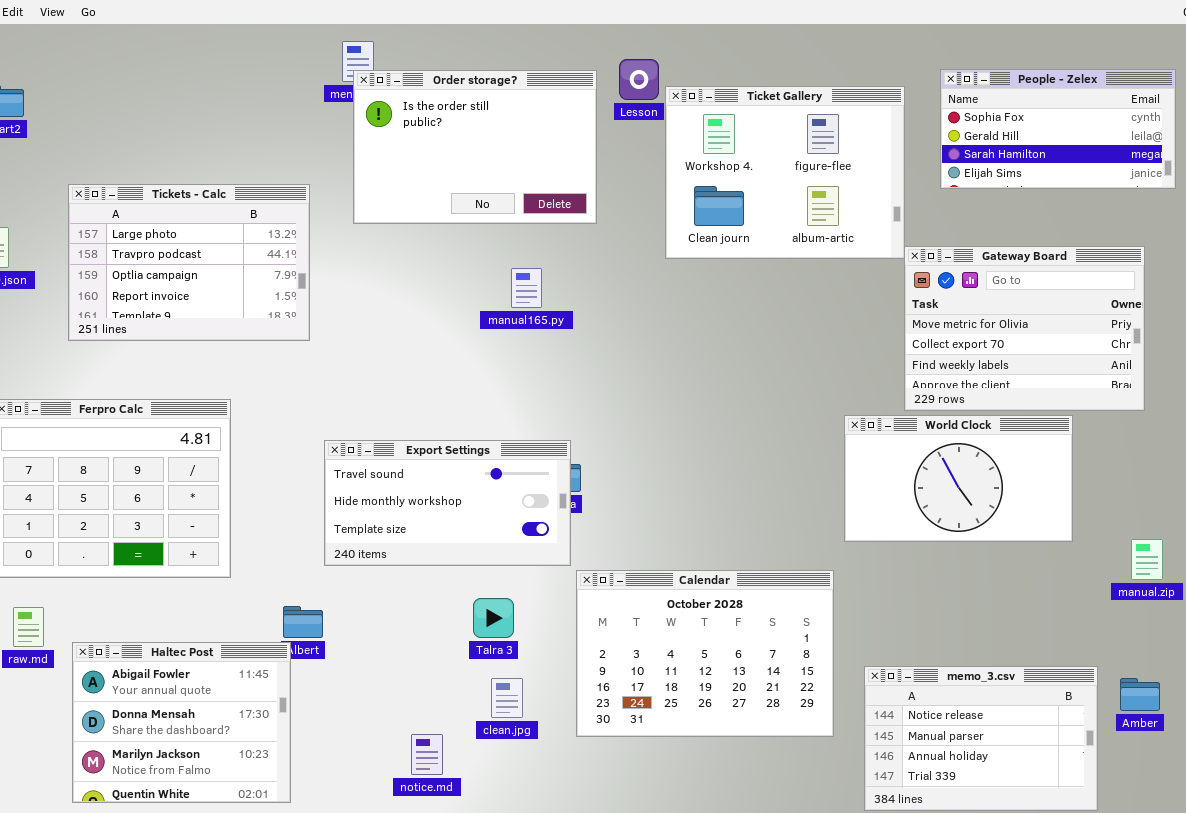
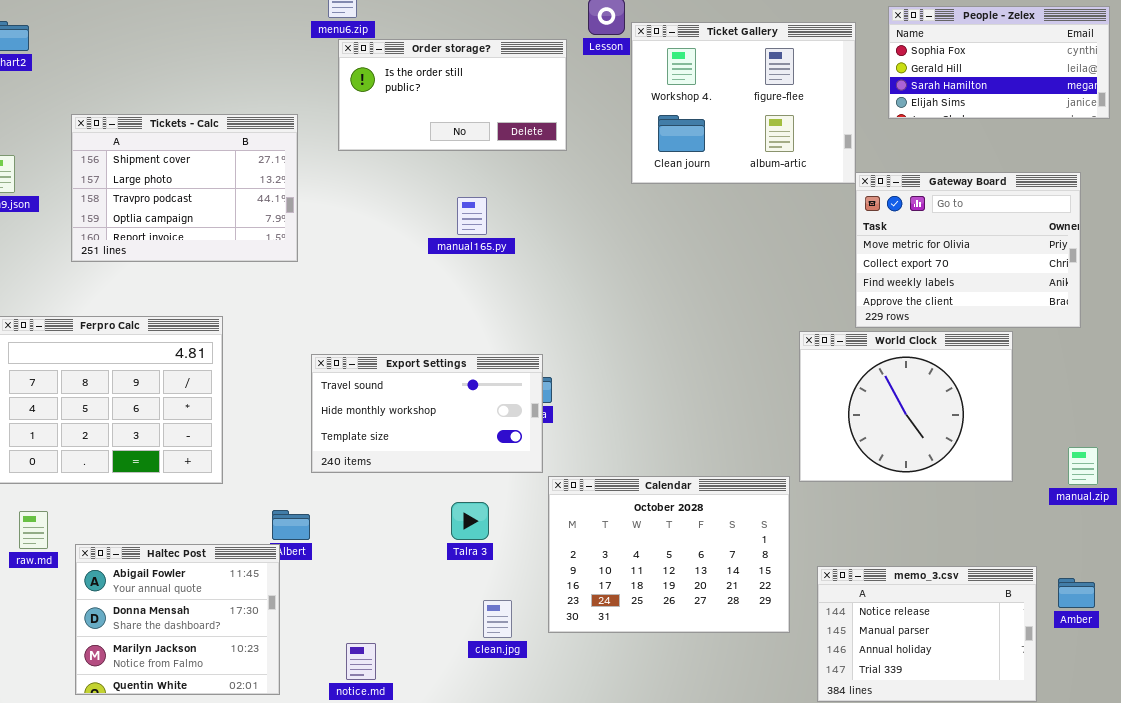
Order storage?: [353,70,597,224] -> [338,39,567,151], resized
Tickets - Calc: [68,184,310,341] -> [71,114,298,262], scrolled up 1 row
manual165.py: [511,268,542,308] -> [457,197,487,235], moved
World Clock: [844,415,1073,542] -> [799,331,1013,482], resized
clean.jpg: [491,678,523,718] -> [483,600,512,638], moved
notice.md: [411,734,443,775] -> [346,643,376,680], moved

